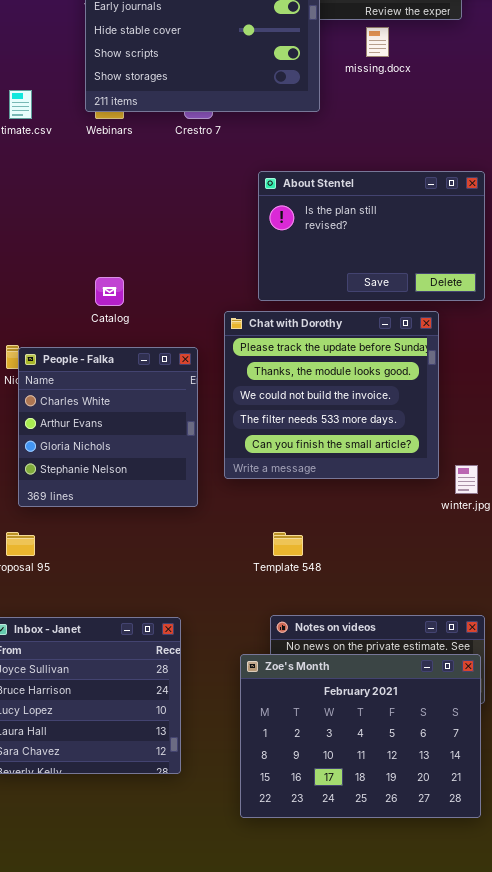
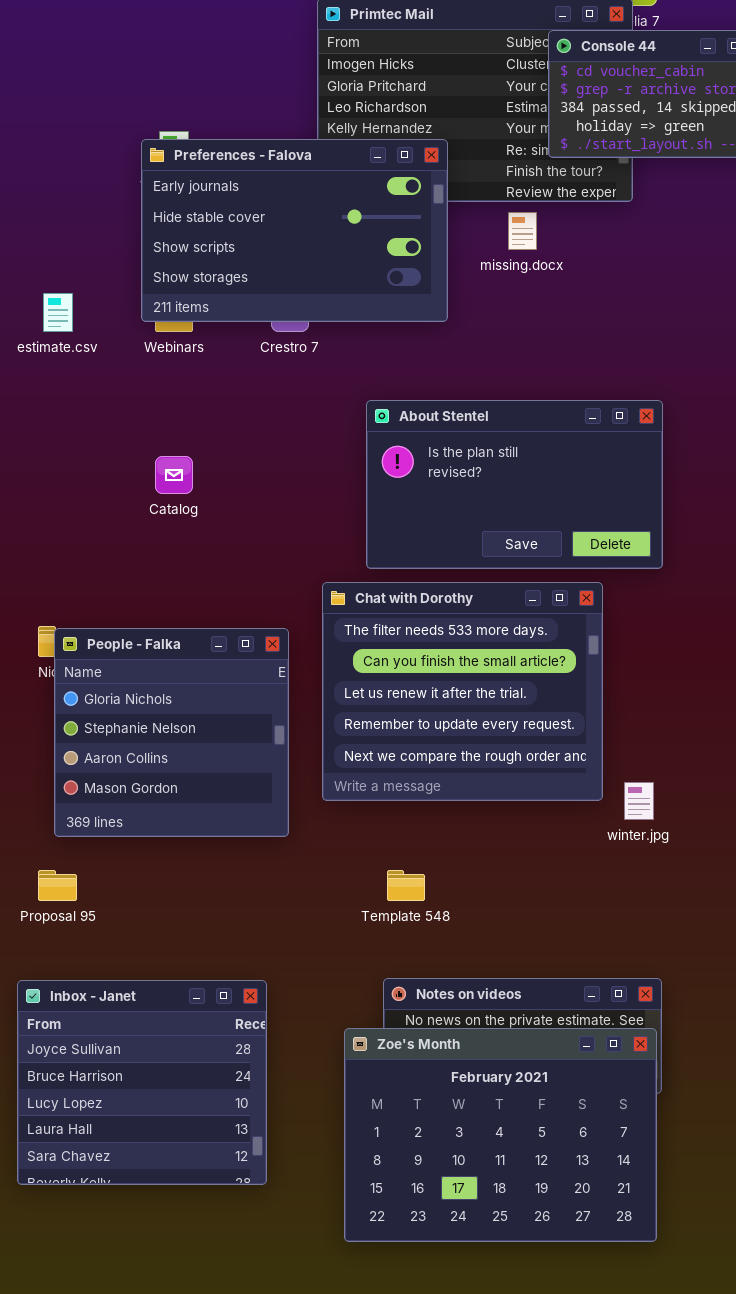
Catalog: [95,277,124,306] -> [155,456,193,494], moved
Chat with Dorothy: [224,311,439,479] -> [322,582,603,801], scrolled down 3 rows
People - Falka: [18,347,198,507] -> [54,628,289,837], scrolled down 2 rows

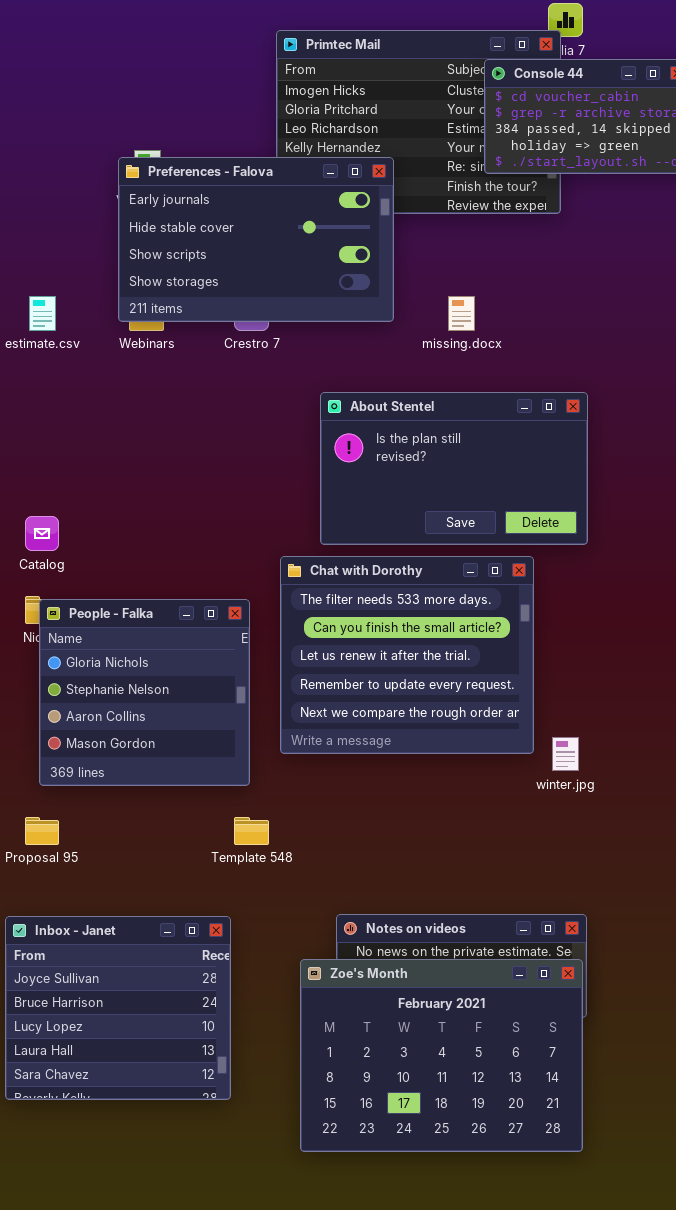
missing.docx: [508,212,537,250] -> [448,296,475,331], moved
Catalog: [155,456,193,494] -> [25,516,59,551], moved
Template 548: [387,870,425,901] -> [234,817,269,845], moved

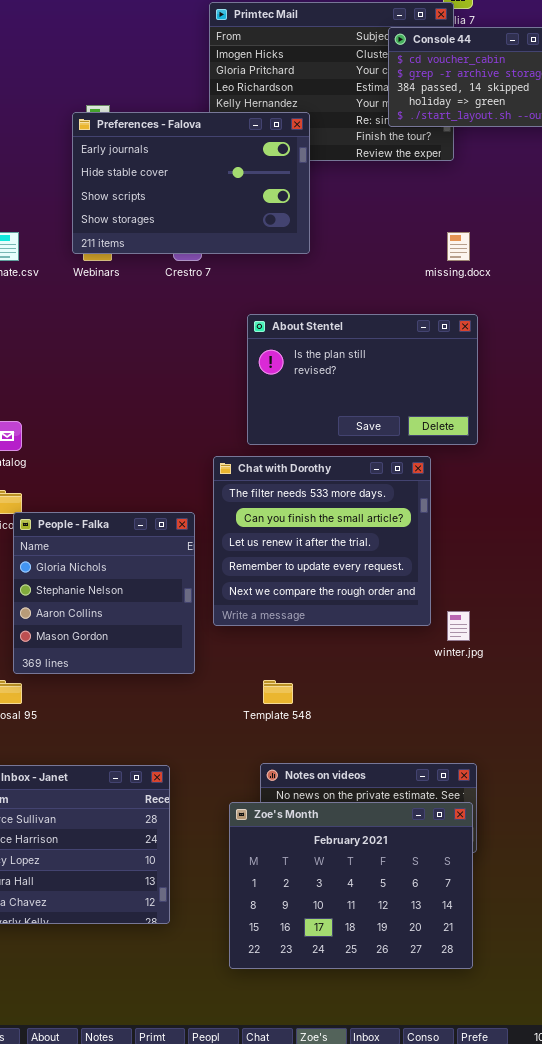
missing.docx: [448,296,475,331] -> [447,232,470,261], moved
People - Falka: [39,599,250,786] -> [13,512,195,674], moved
Template 548: [234,817,269,845] -> [263,680,293,704], moved

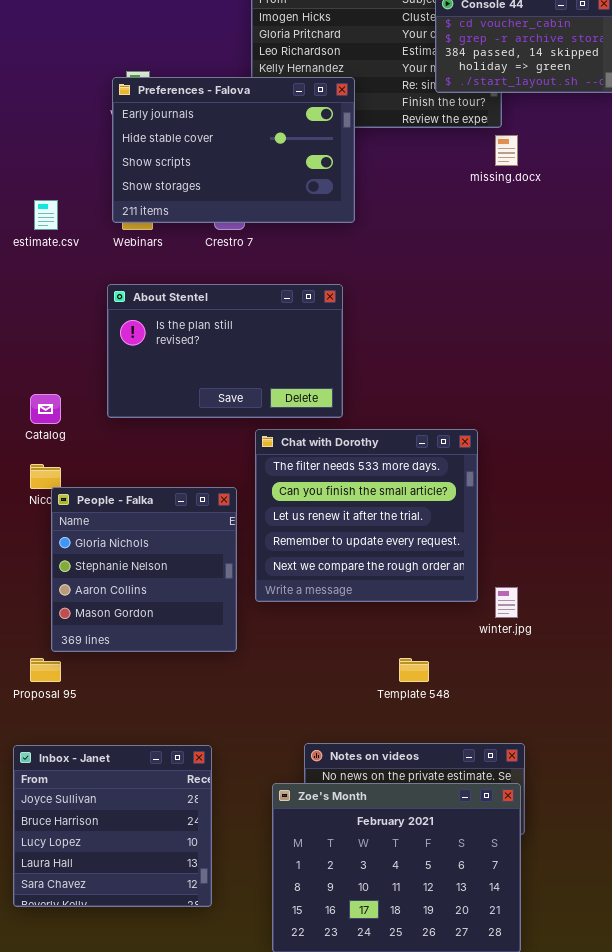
missing.docx: [447,232,470,261] -> [495,135,518,166], moved
About Stentel: [247,314,478,445] -> [107,284,343,418], moved
Template 548: [263,680,293,704] -> [399,658,429,682], moved

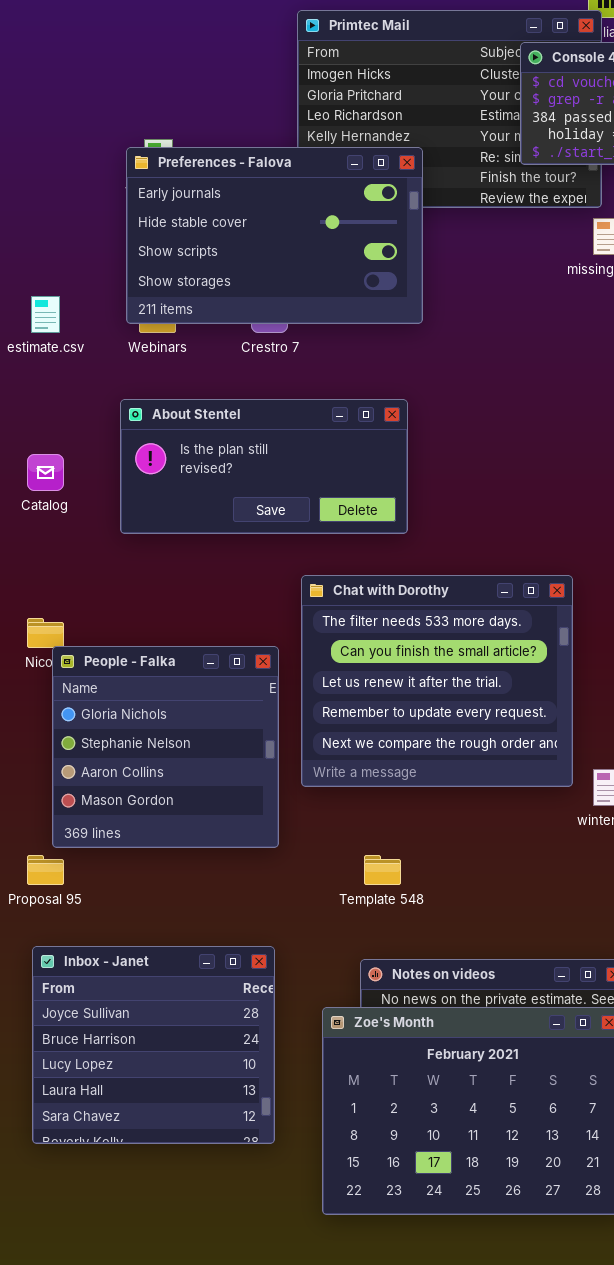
About Stentel: [107,284,343,418] -> [120,399,408,534], resized
Catalog: [30,394,61,424] -> [27,454,64,491], moved
Template 548: [399,658,429,682] -> [364,855,401,885], moved
Inbox - Janet: [13,745,212,907] -> [32,946,275,1144], moved

